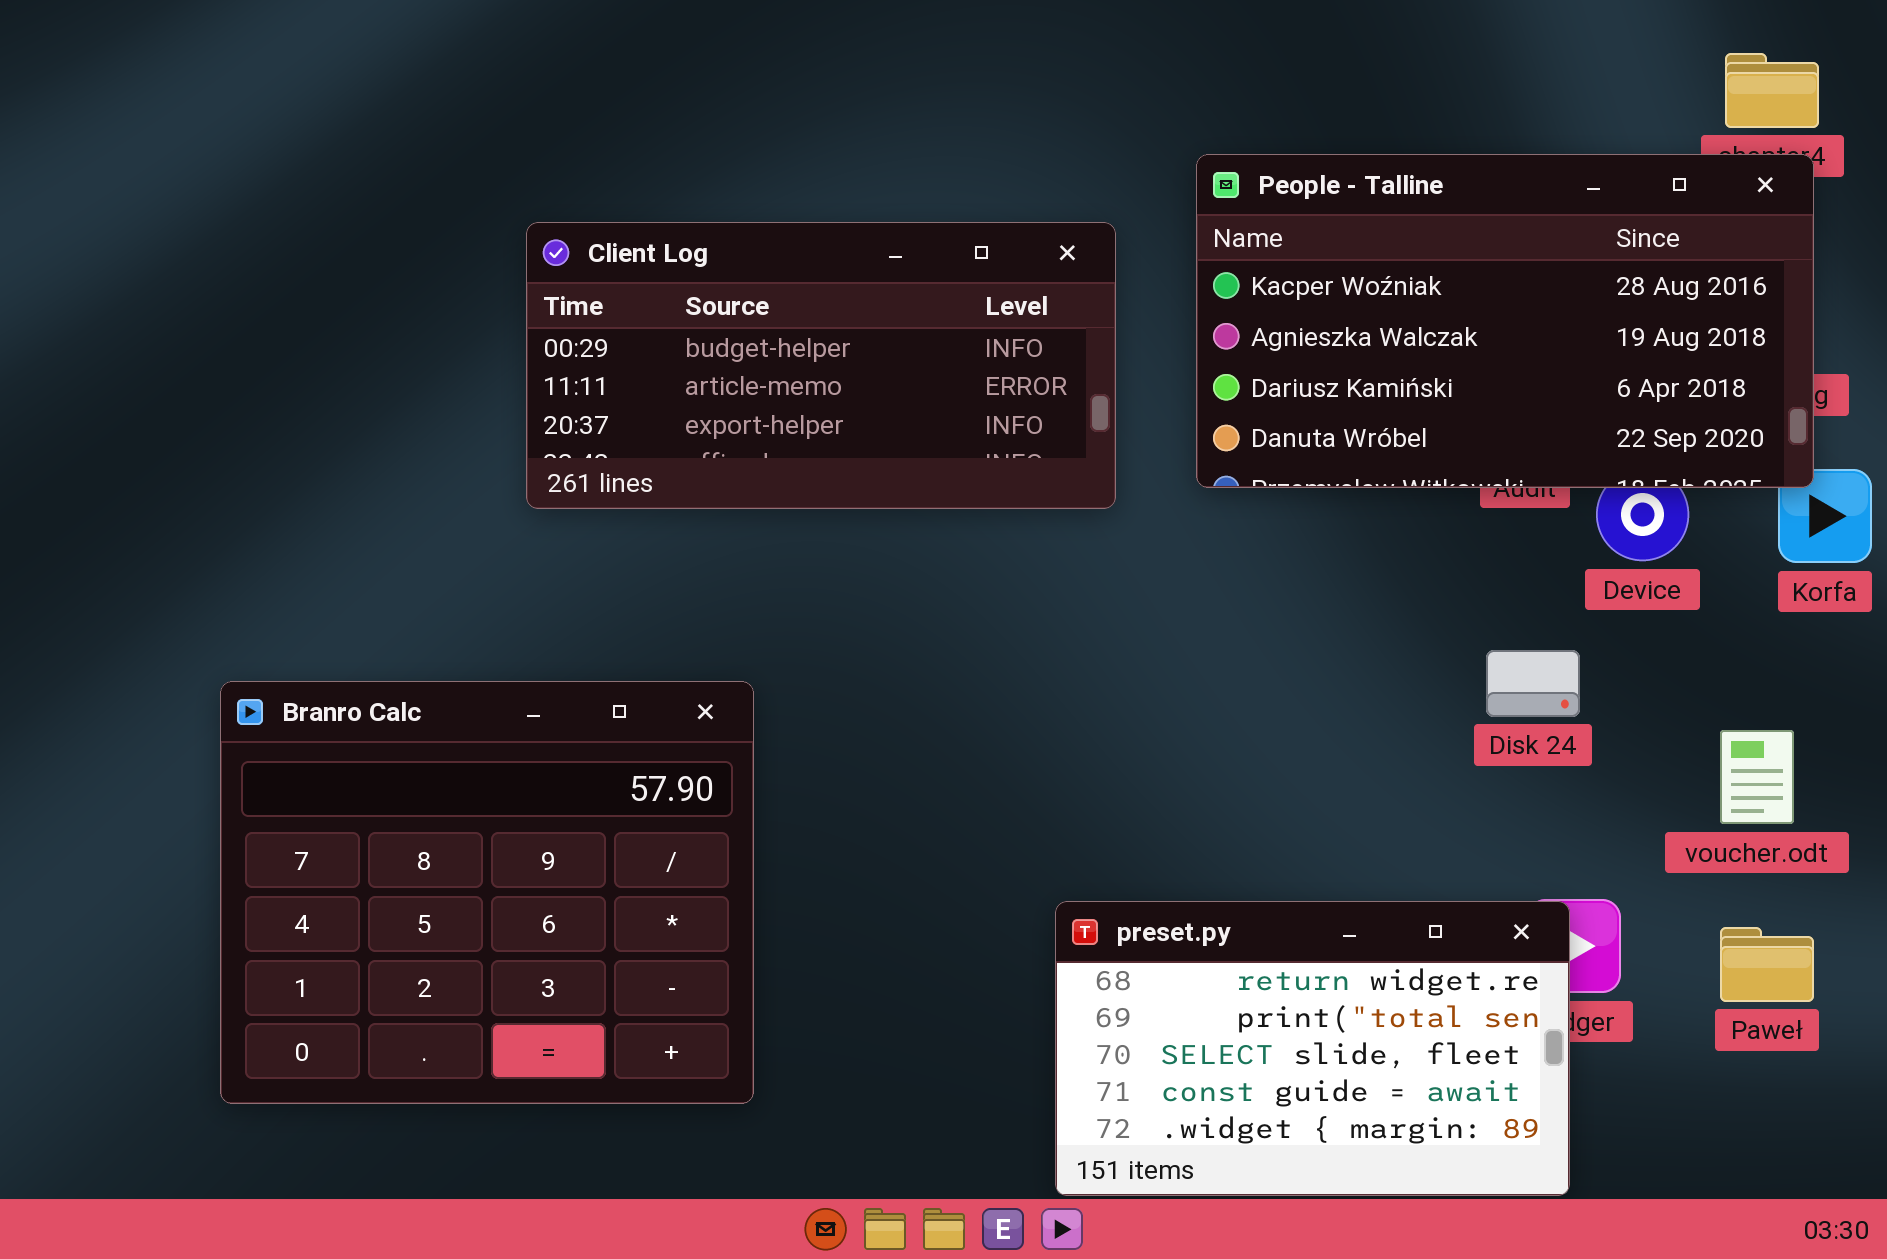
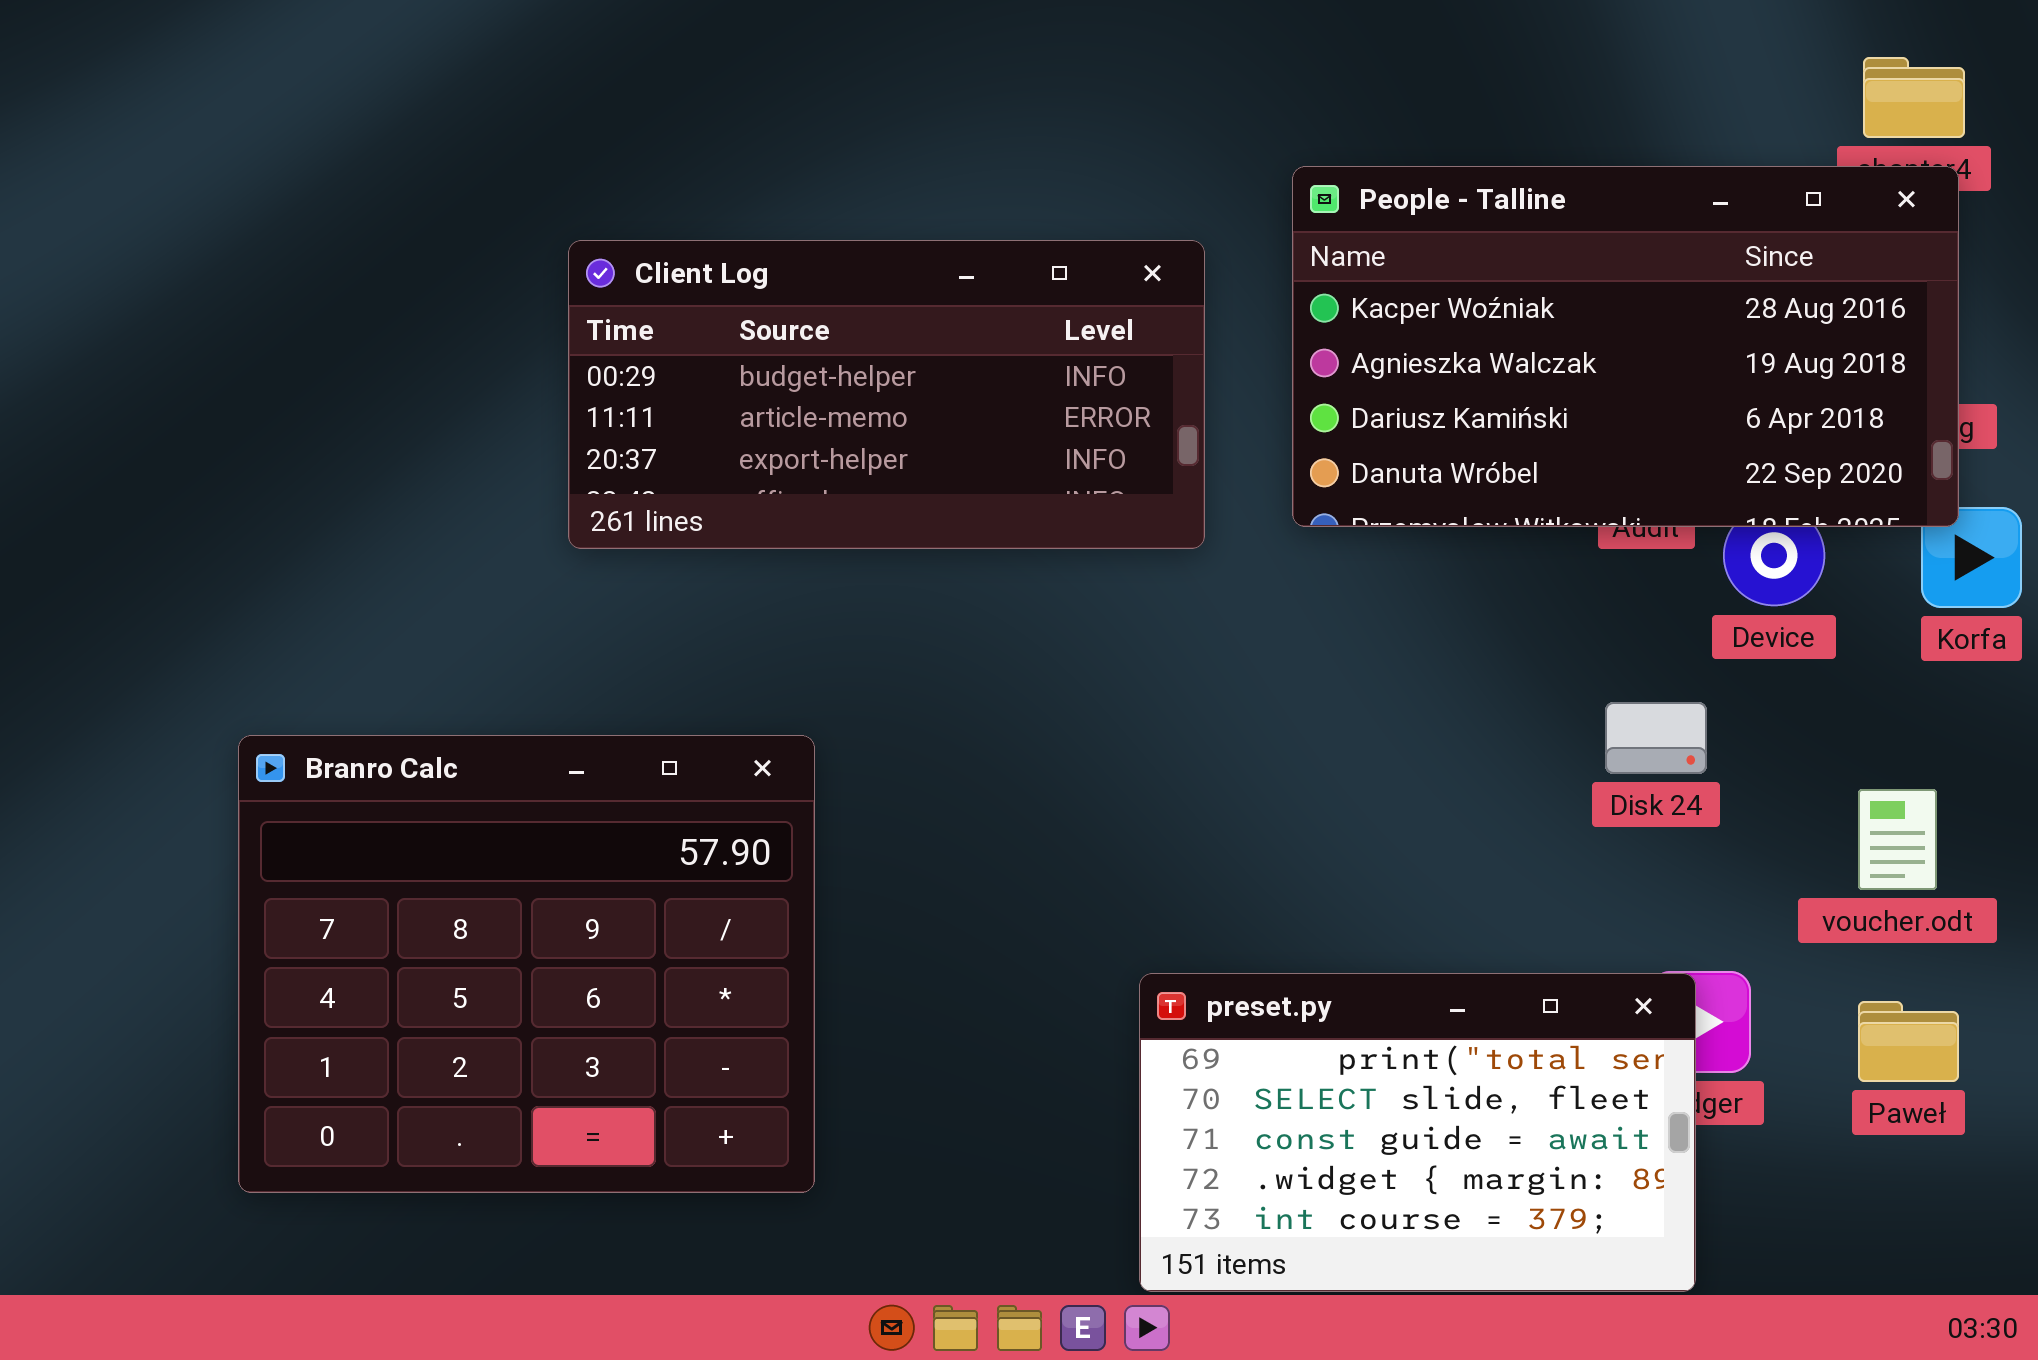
preset.py: [1055,901,1570,1196] -> [1139,973,1696,1292], scrolled down 1 row

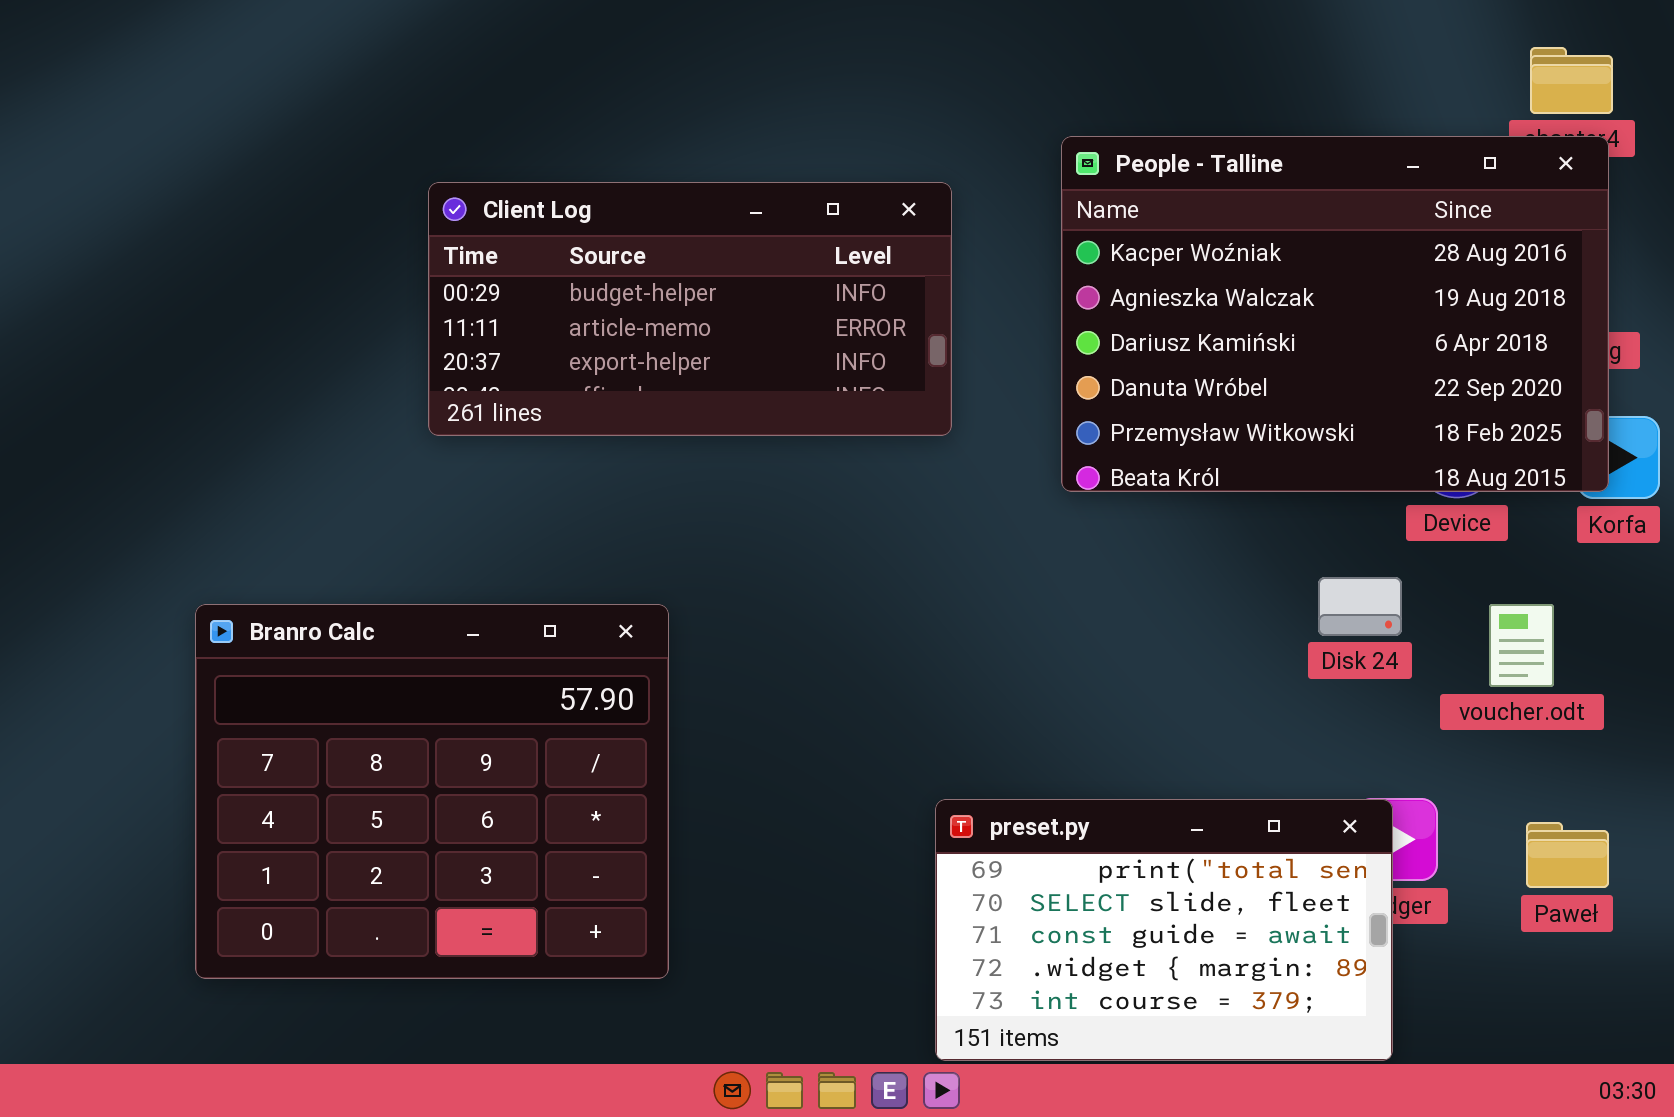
People - Talline: [1292,166,1959,527] -> [1061,136,1609,492], resized
Client Log: [568,240,1205,549] -> [428,182,952,436], moved
voucher.odt: [1858,789,1937,890] -> [1489,604,1554,687], moved

